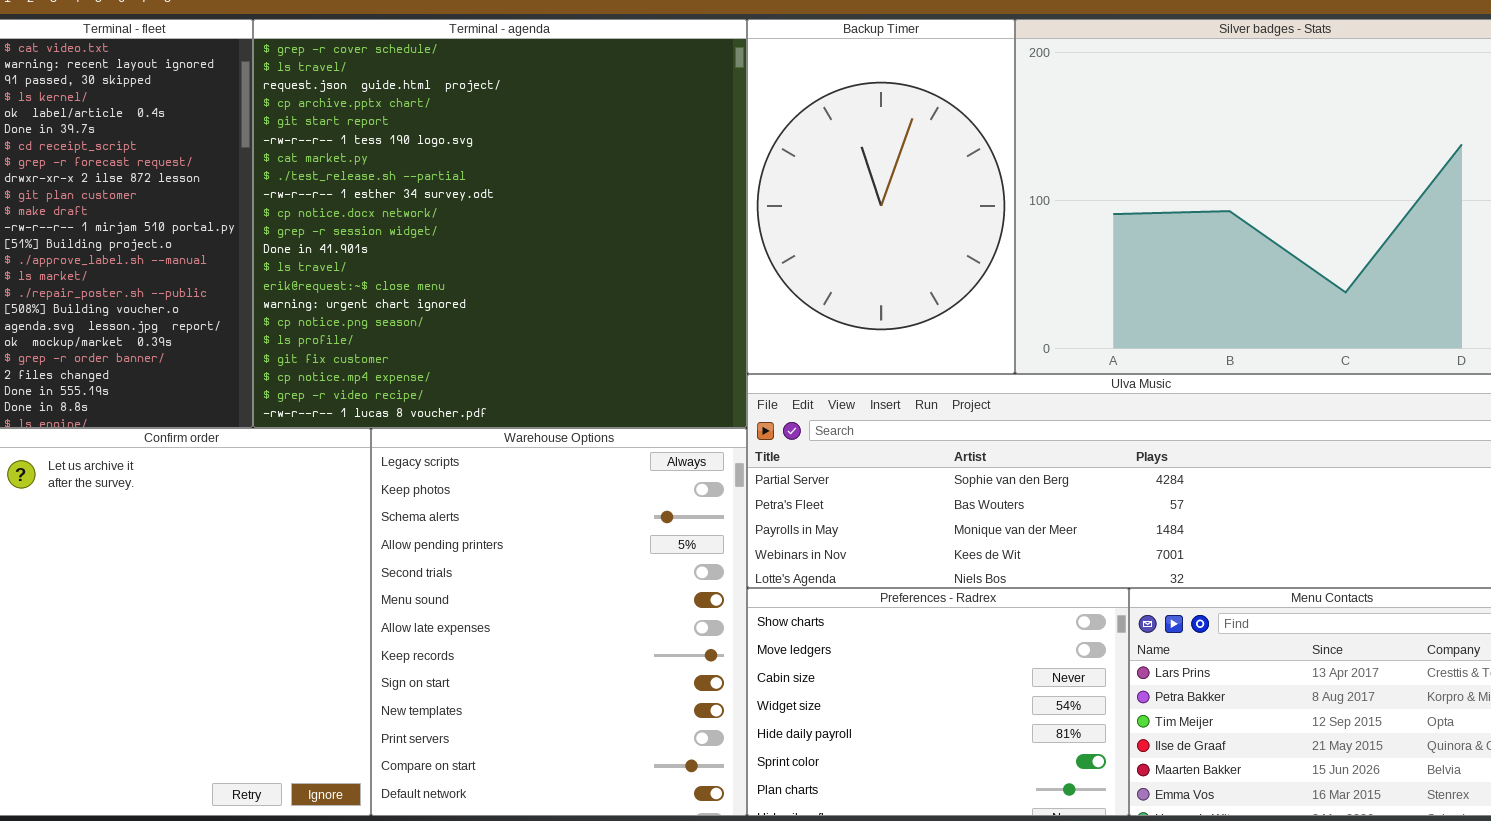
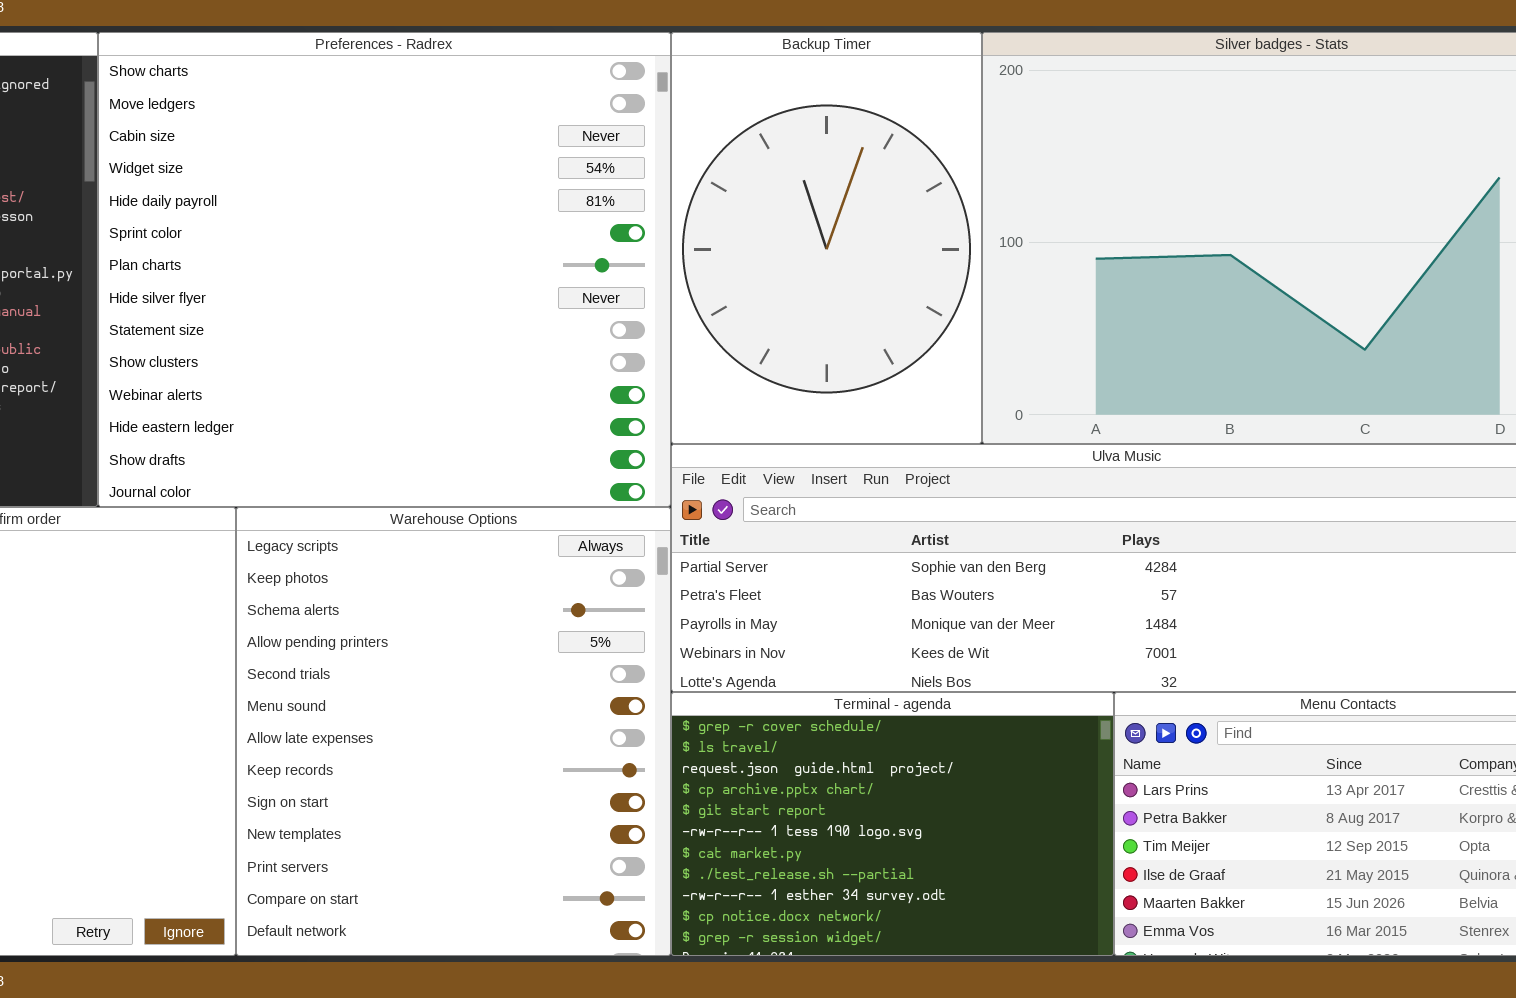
Terminal - agenda: [253,19,747,428] -> [671,692,1114,956], moved, resized
Preferences - Radrex: [747,588,1129,816] -> [98,32,671,507], moved, resized

